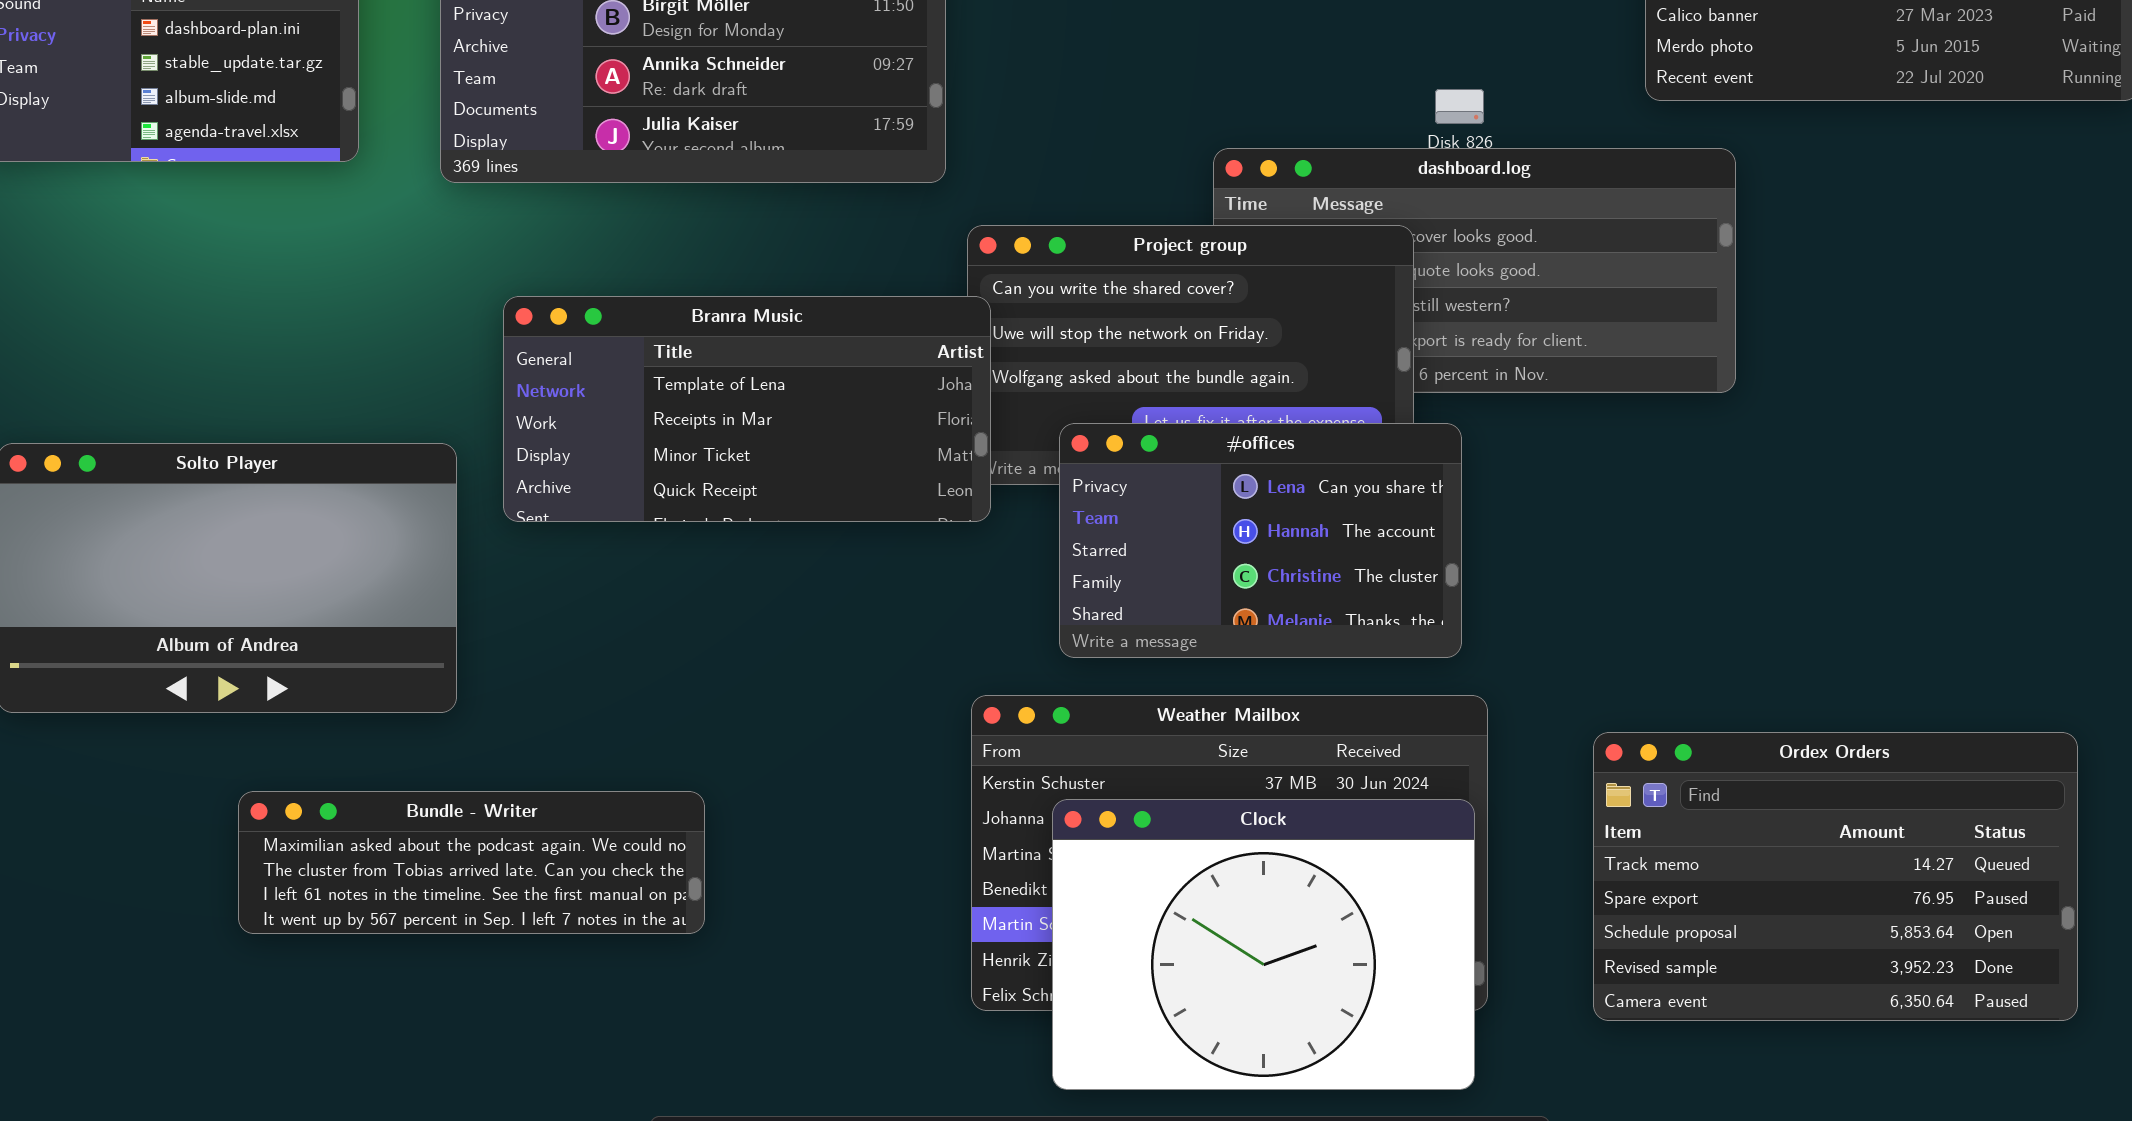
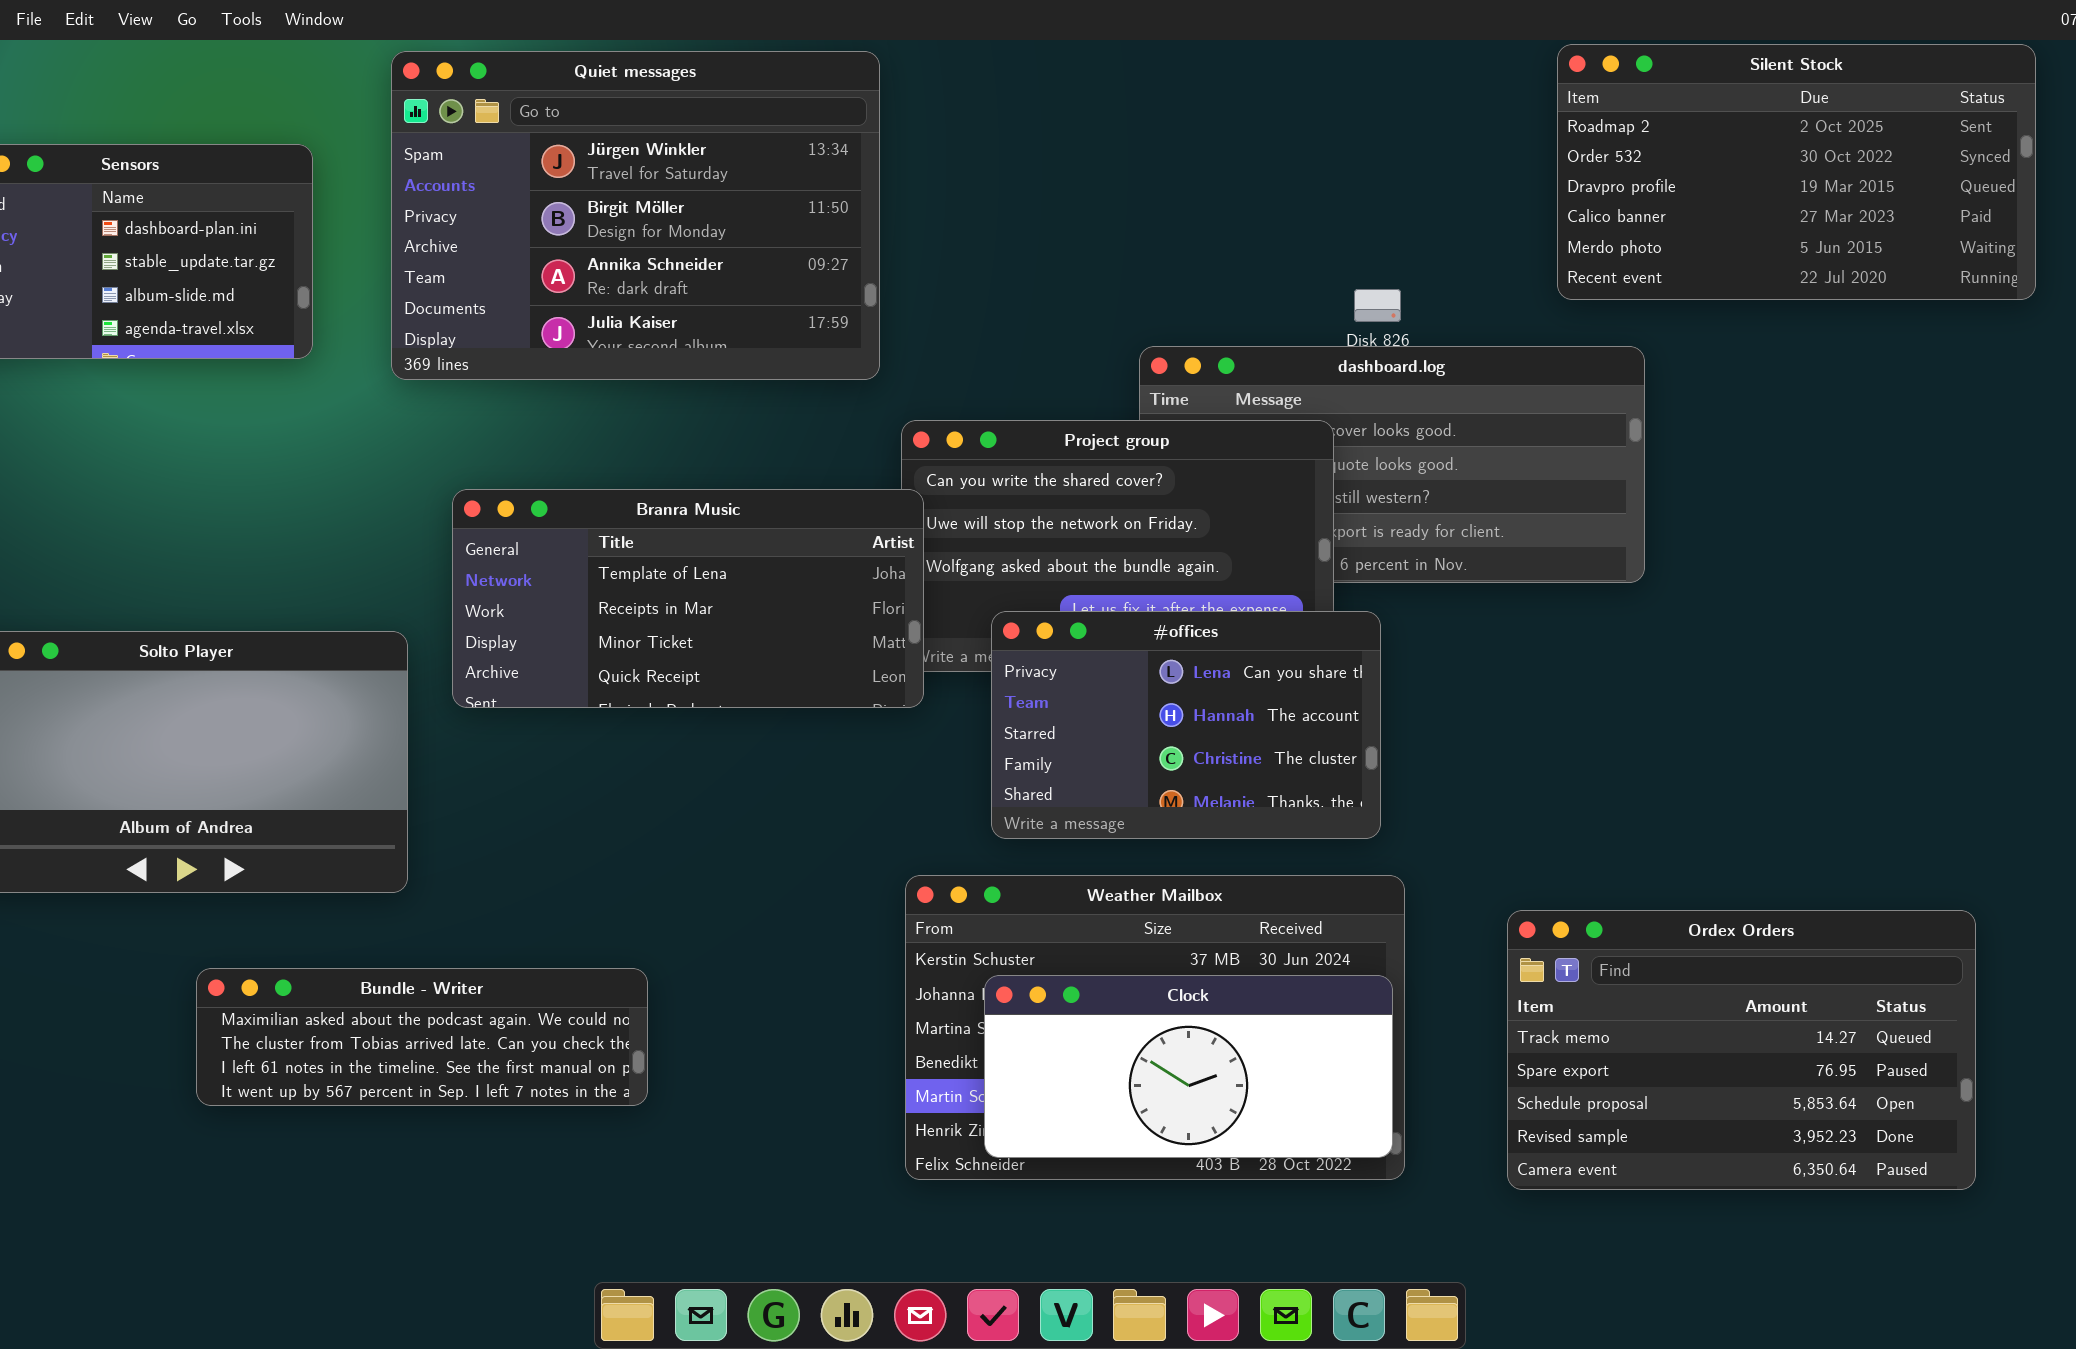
Clock: [1052,799,1475,1090] -> [984,975,1393,1158], resized

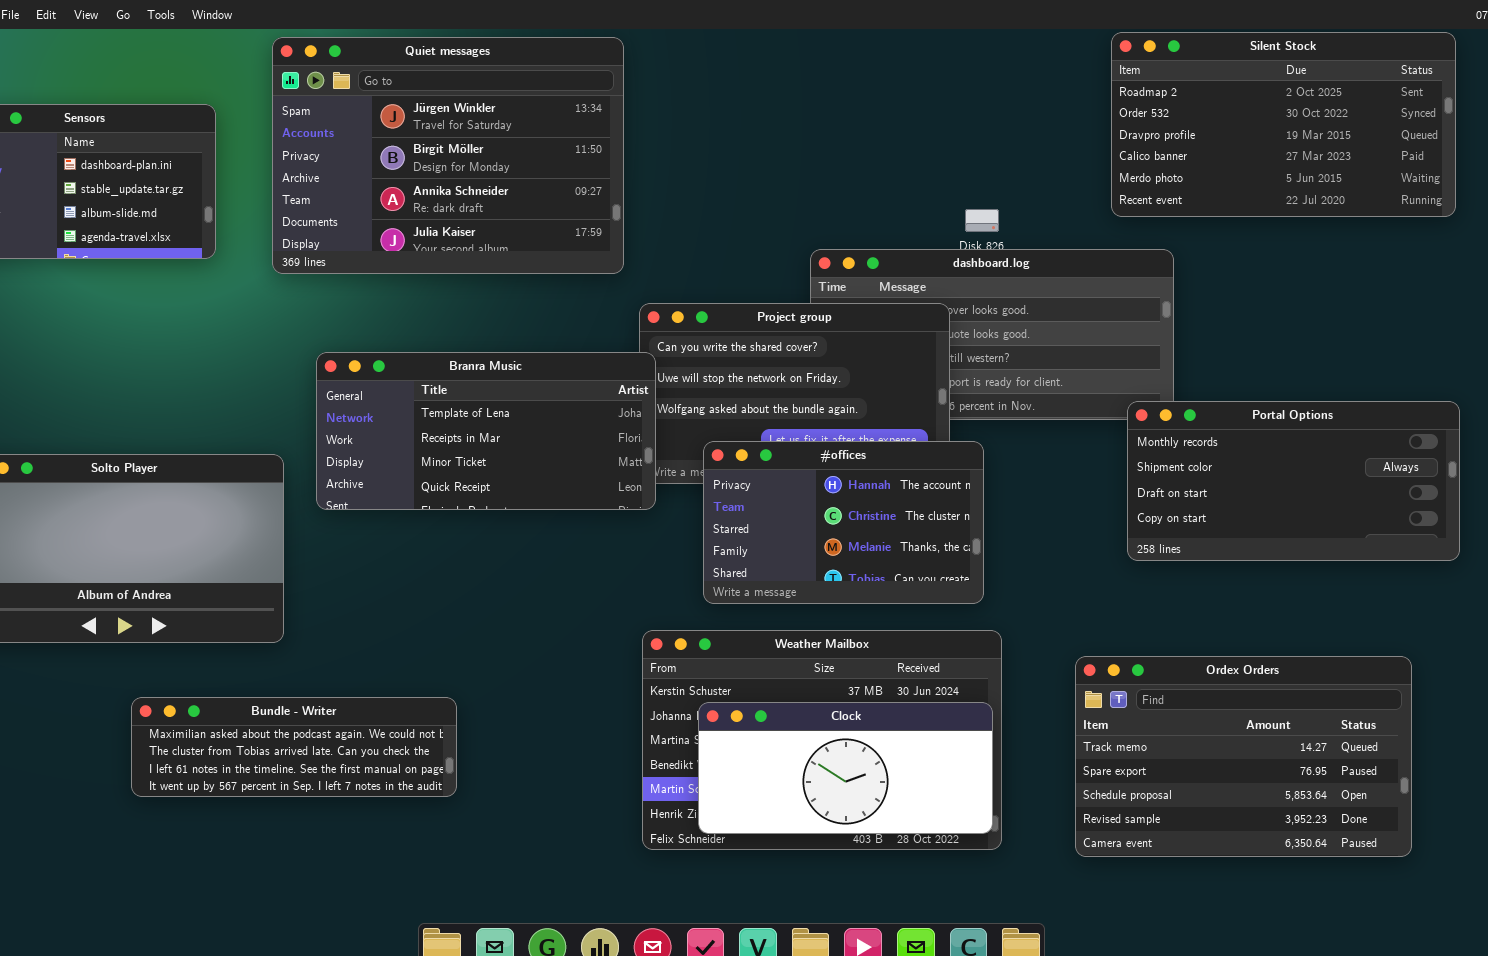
Portal Options: none -> [1127,401,1460,561], opened
#offices: [991,611,1381,839] -> [703,441,984,604], scrolled down 1 row

